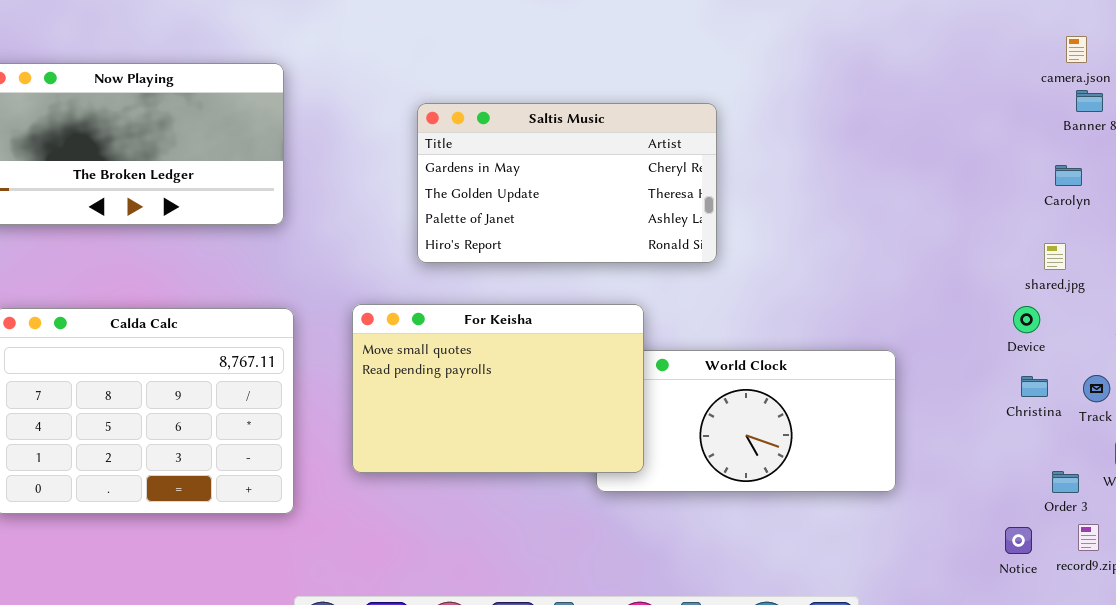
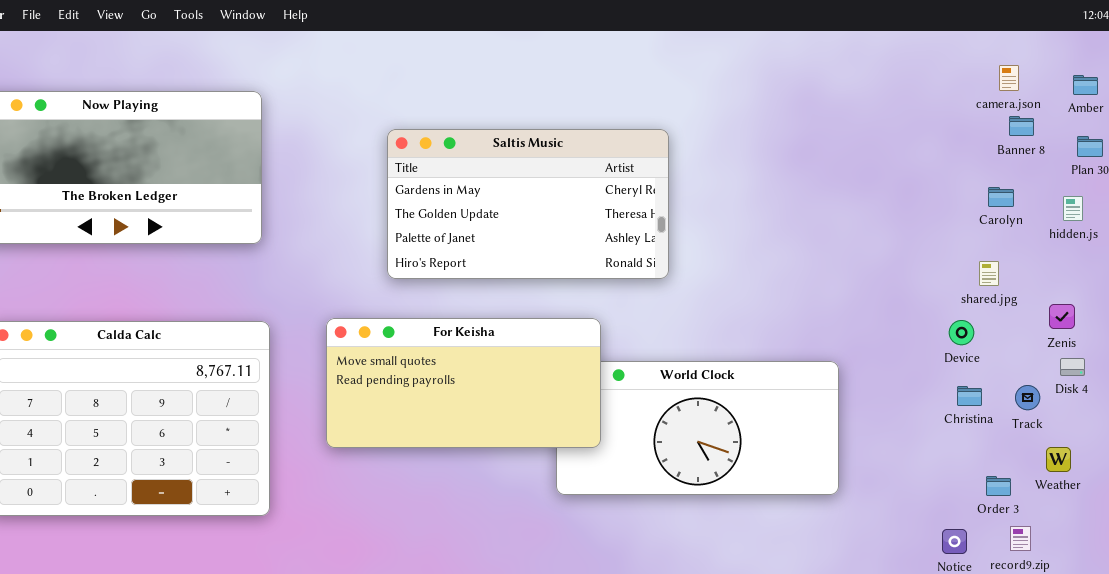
For Keisha: [352,304,644,473] -> [326,318,601,448], resized

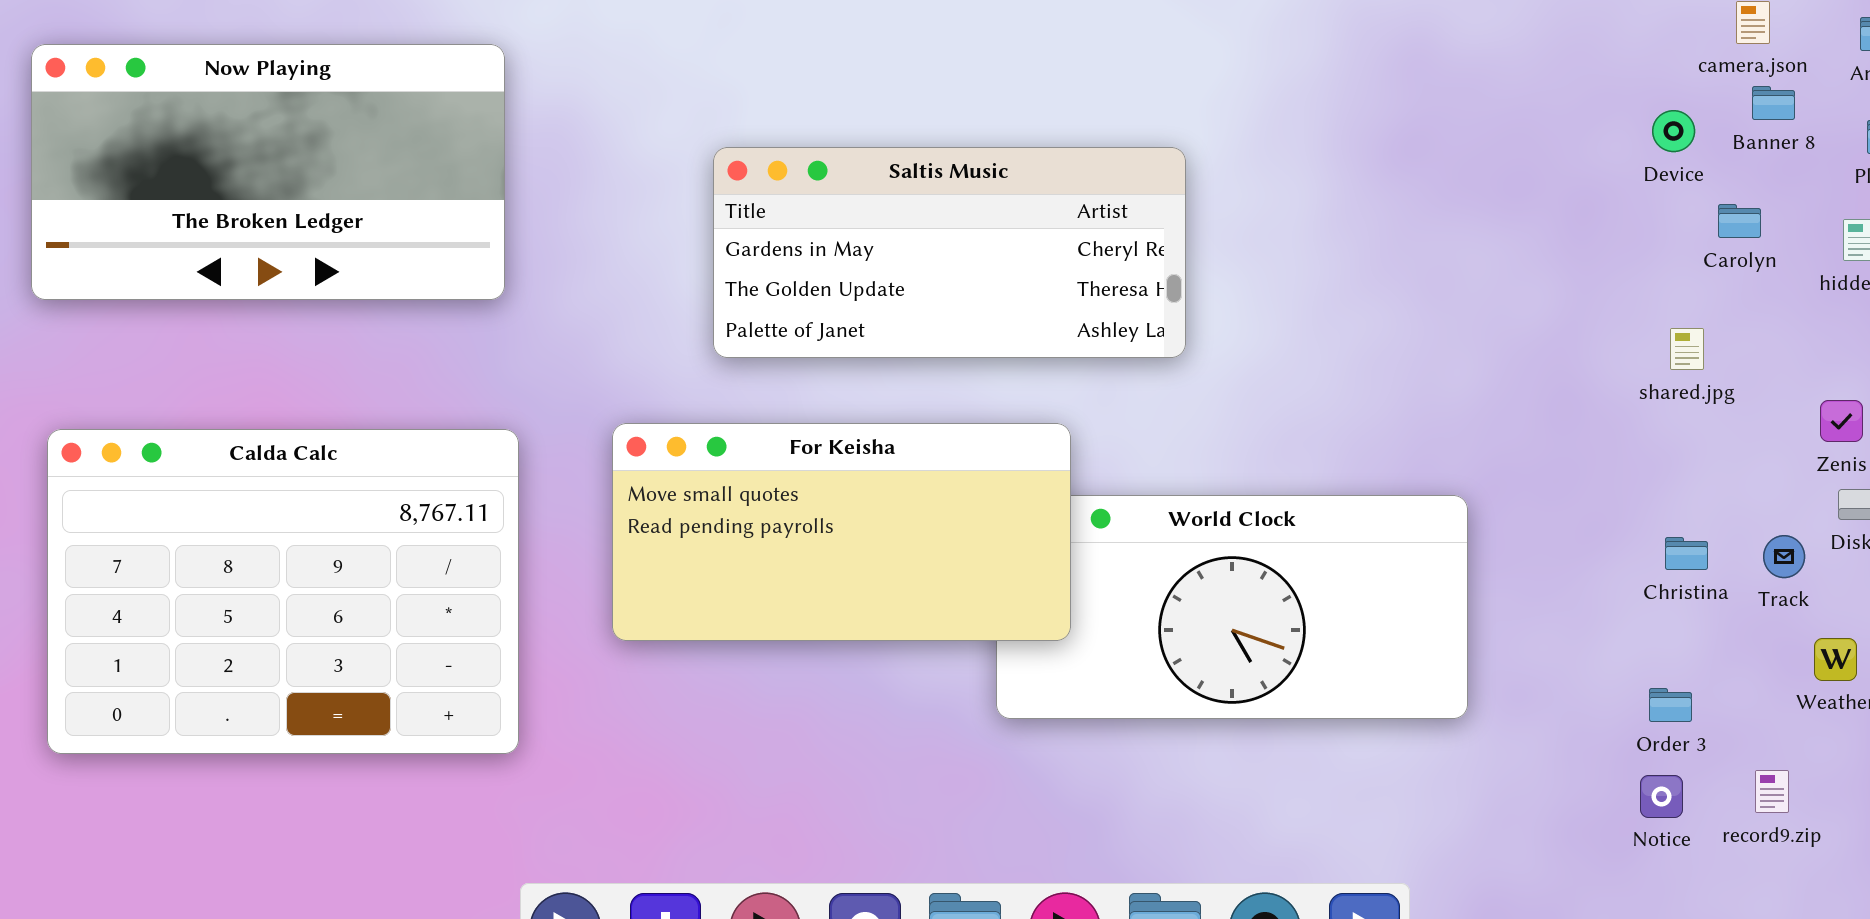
Saltis Music: [387,129,669,279] -> [713,147,1186,358], resized
shared.jpg: [979,261,999,286] -> [1670,328,1704,370], moved
Device: [949,320,974,345] -> [1652,110,1695,152], moved
Order 3: [986,476,1011,496] -> [1649,688,1692,722], moved

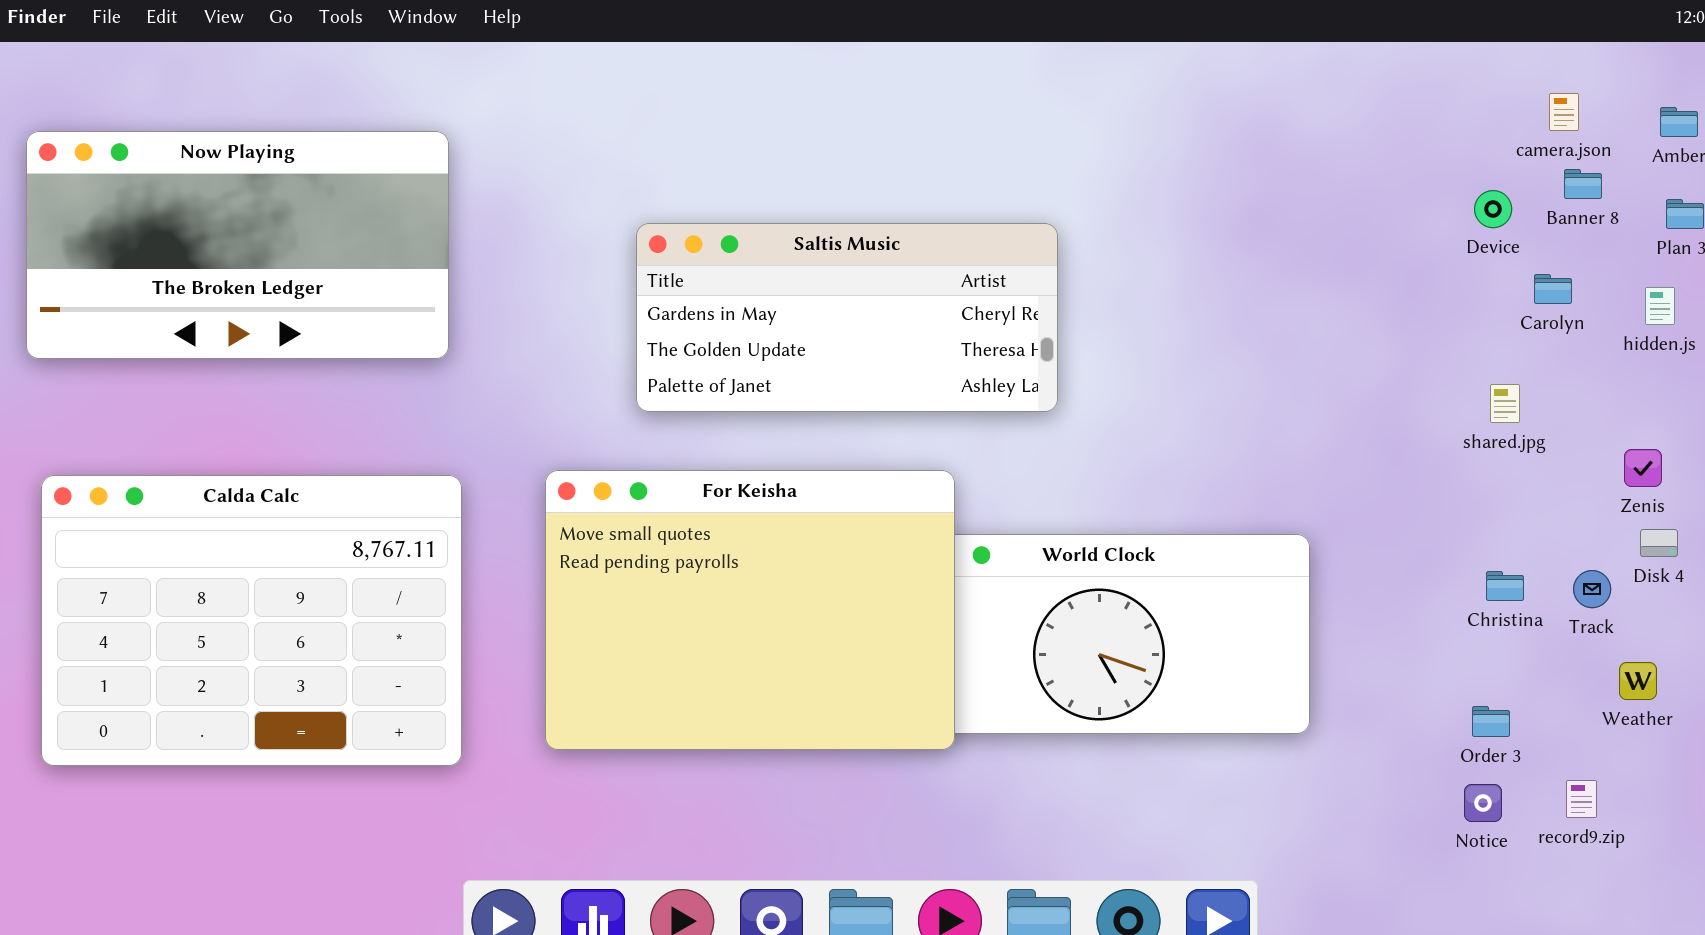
For Keisha: [612,423,1071,641] -> [545,470,955,750], resized

